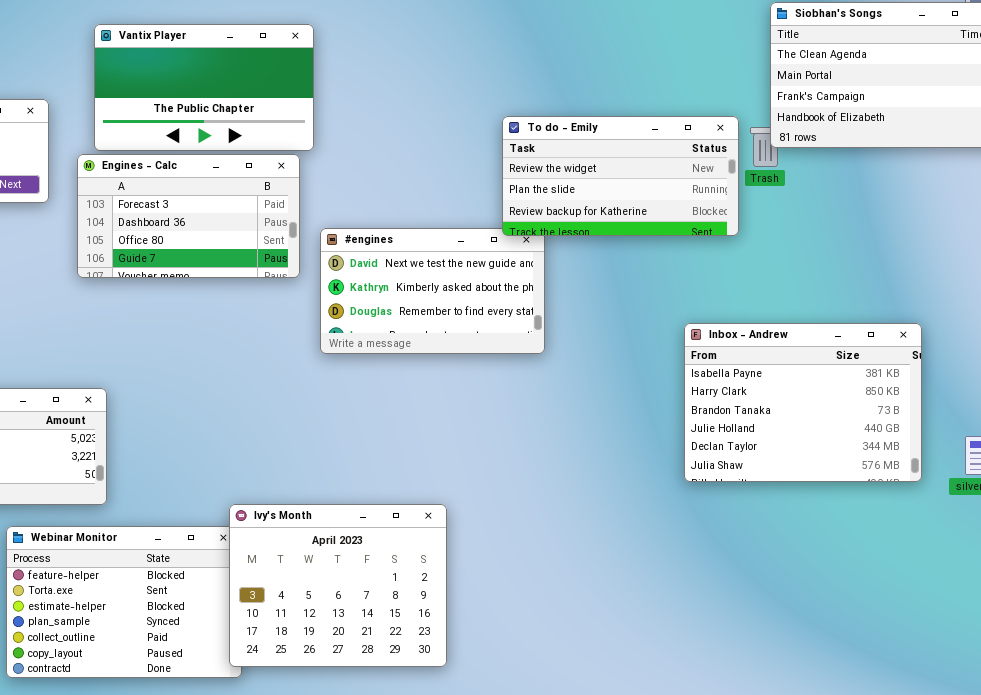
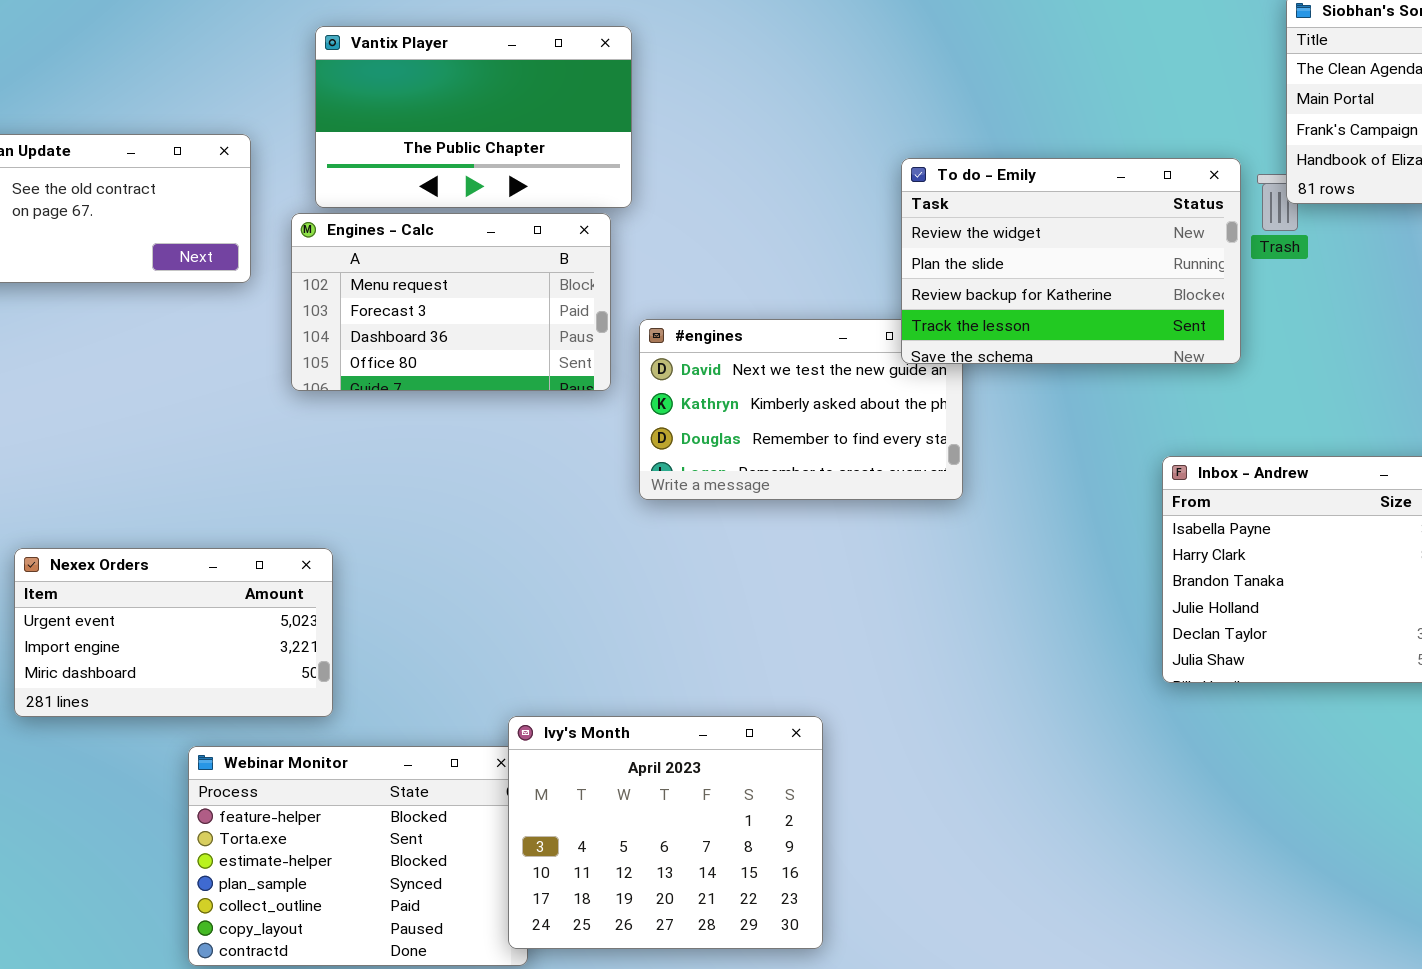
To do - Emily: [502,116,739,236] -> [901,158,1241,364], resized
Engines - Calc: [77,154,300,278] -> [291,213,611,391], scrolled up 1 row

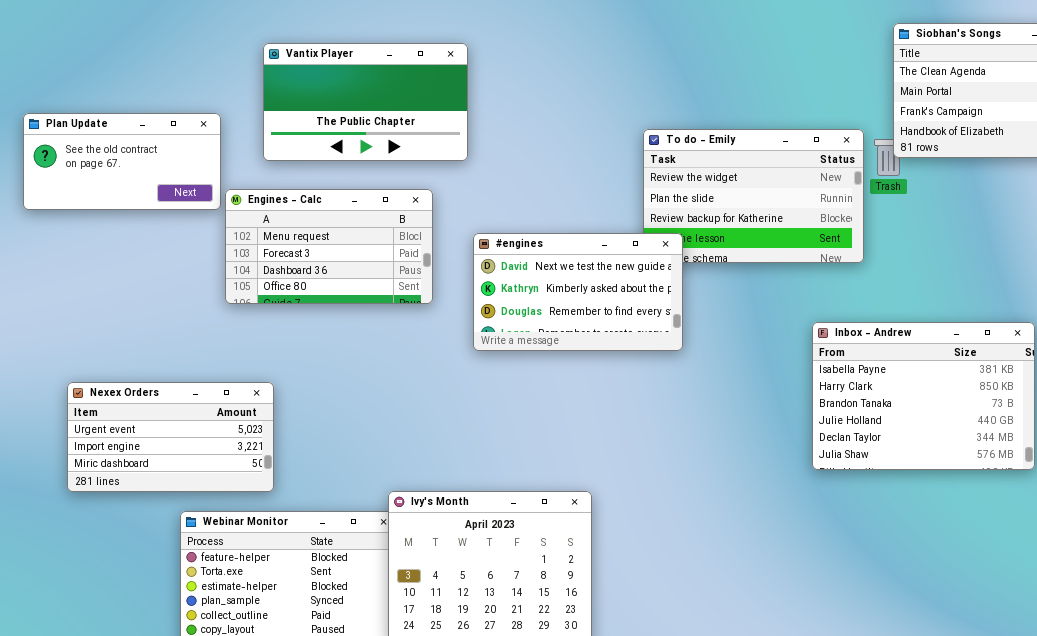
Engines - Calc: [291,213,611,391] -> [225,189,433,304], moved
#engines: [639,319,963,500] -> [473,233,683,351], raised

